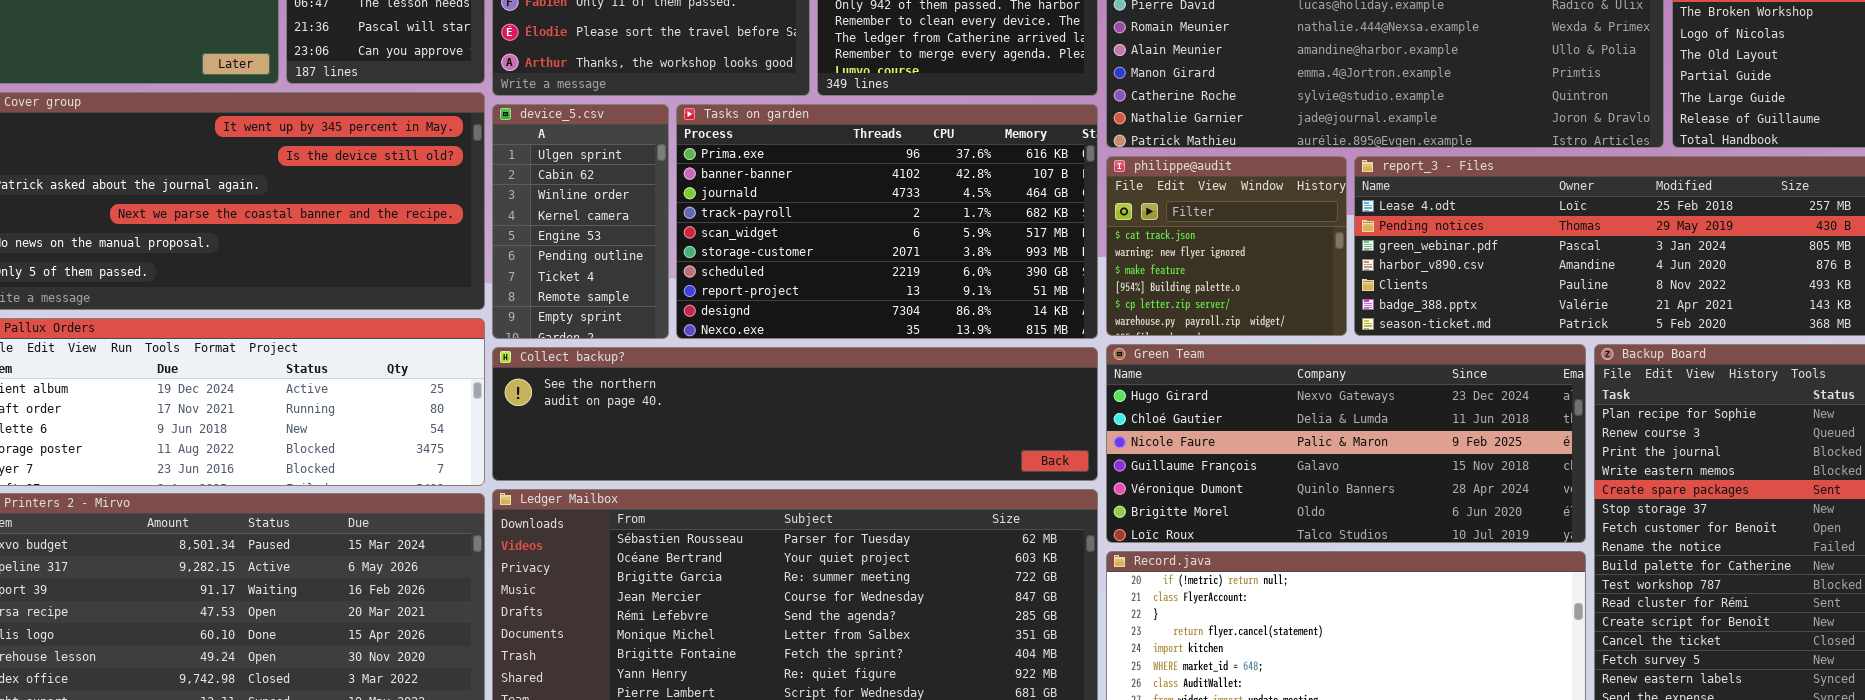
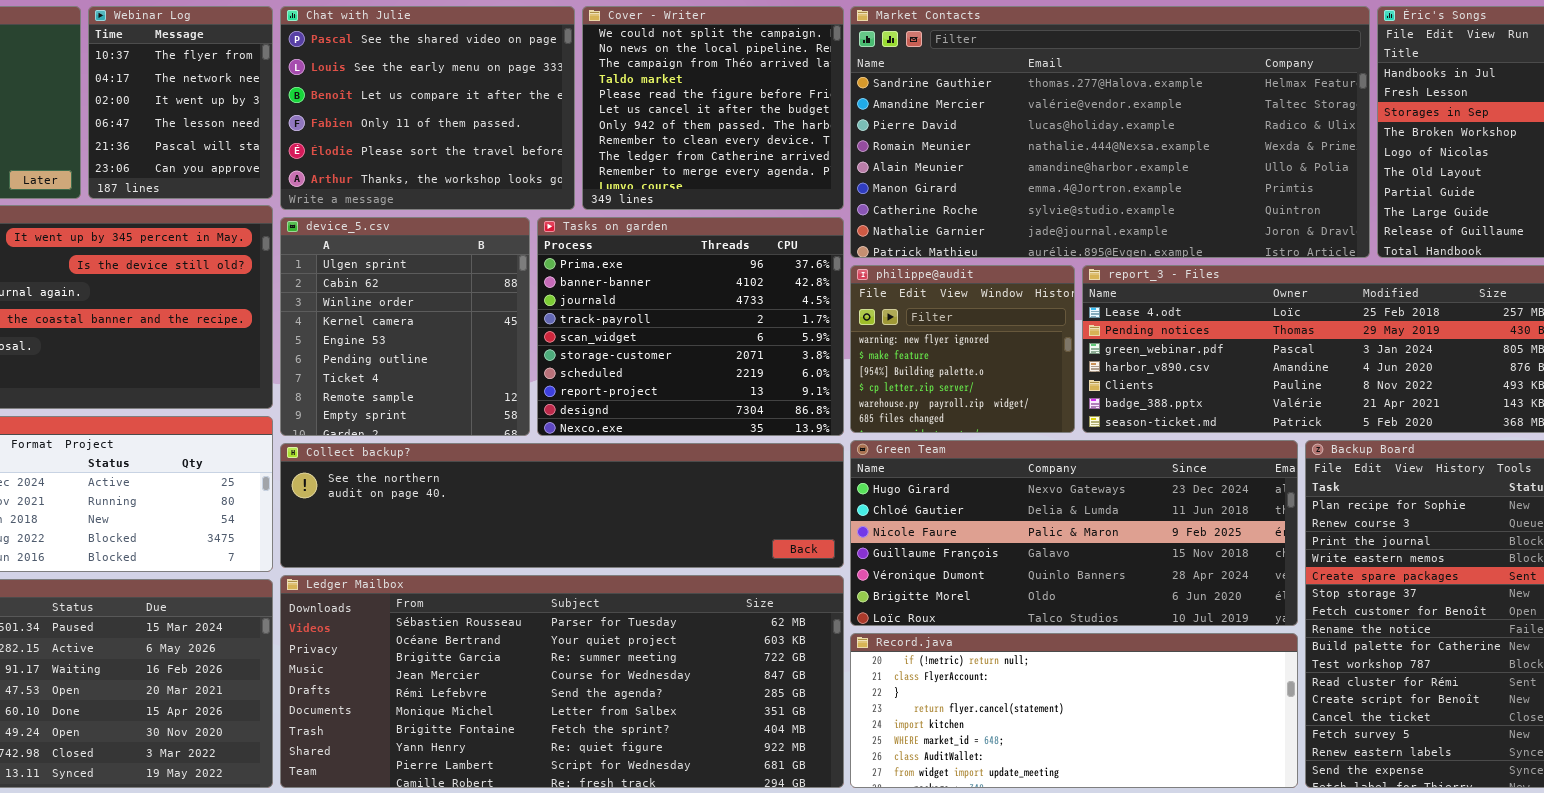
device_5.csv: [492,104,669,339] -> [280,217,530,436], resized
Tasks on garden: [676,104,1098,339] -> [537,217,844,436], resized
philippe@audit: [1106,156,1347,336] -> [850,265,1075,433], scrolled down 1 row

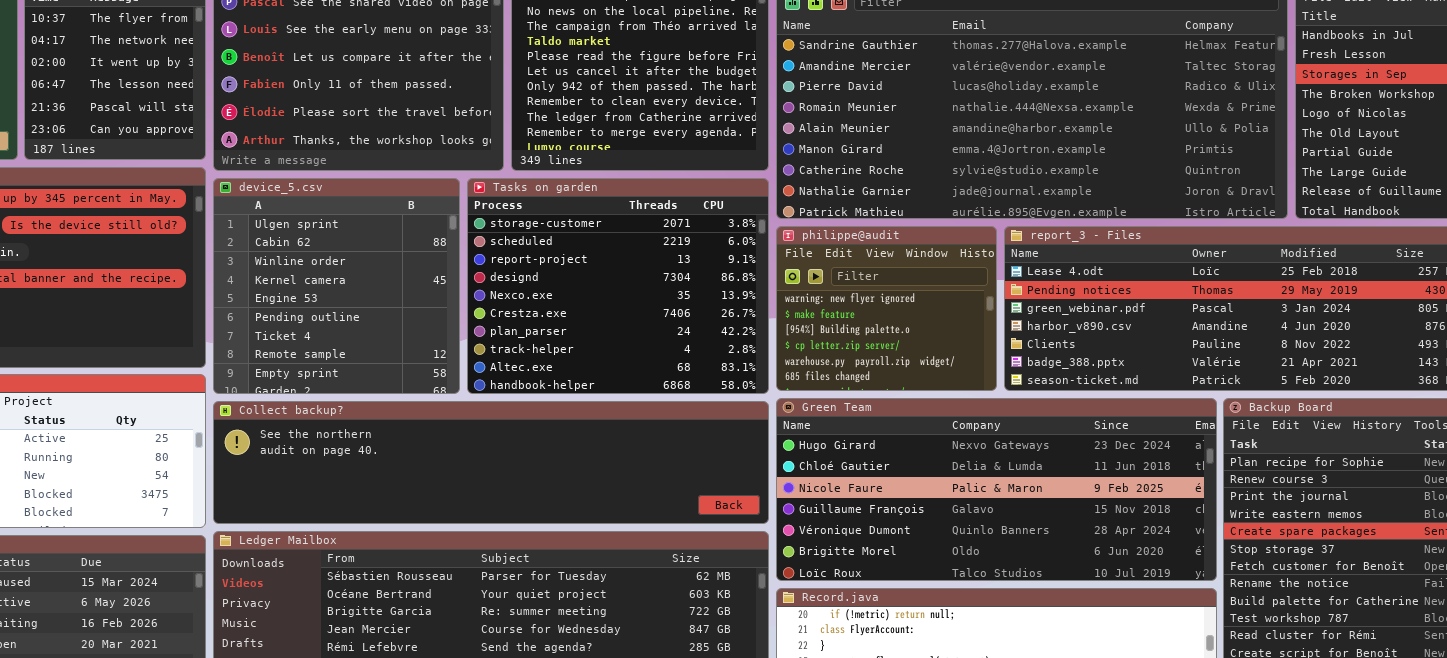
Tasks on garden: [537,217,844,436] -> [467,178,769,394], scrolled down 5 rows

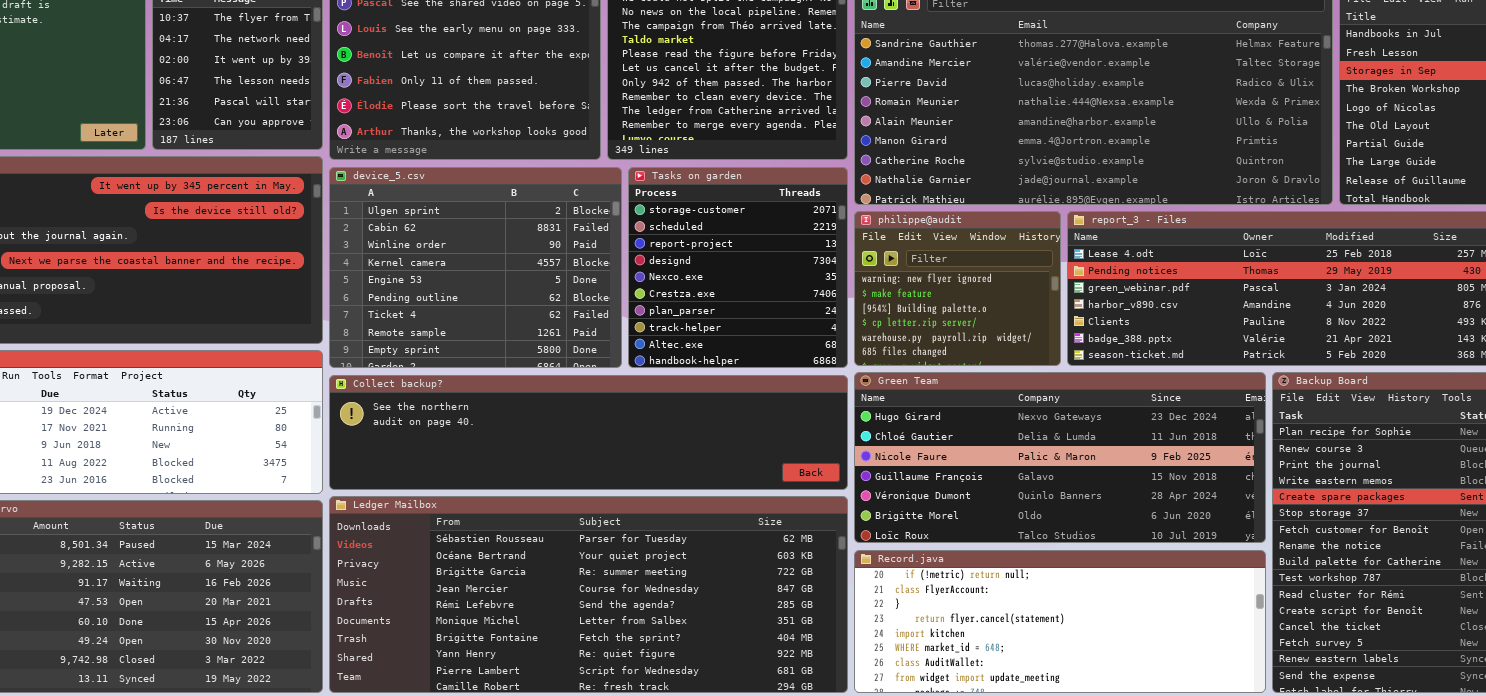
device_5.csv: [213,178,460,394] -> [329,167,622,368], resized
Tasks on garden: [467,178,769,394] -> [628,167,848,368], resized

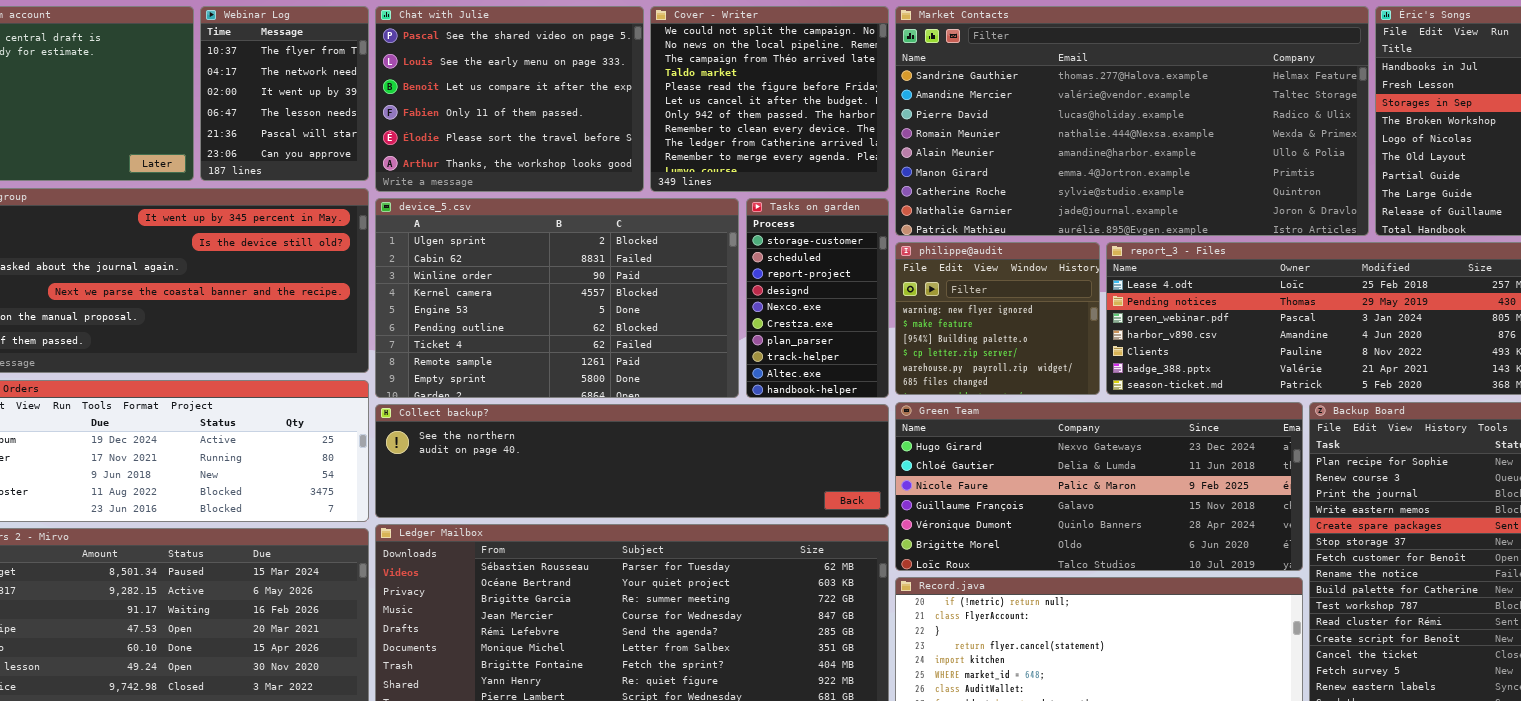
device_5.csv: [329,167,622,368] -> [375,198,739,398], resized
Tasks on garden: [628,167,848,368] -> [746,198,889,398], resized

